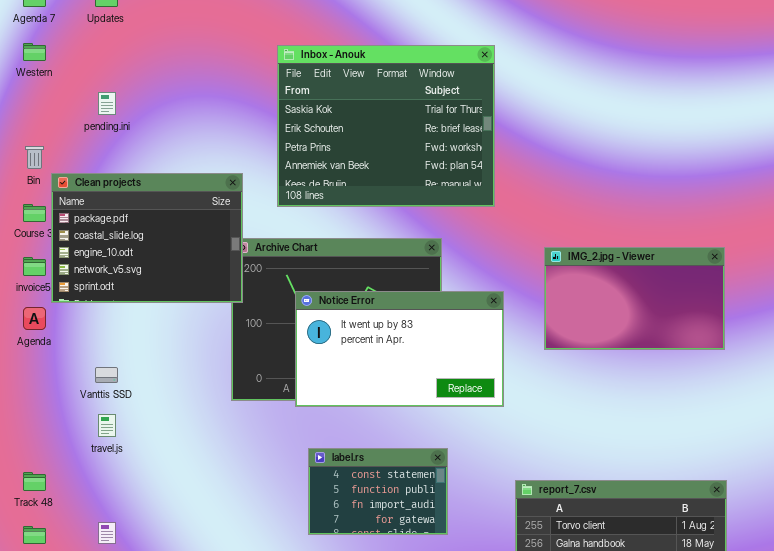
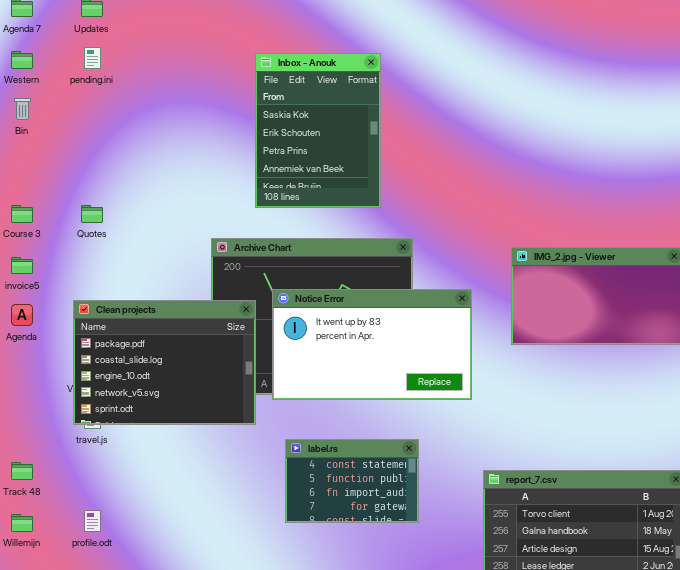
Inbox - Anouk: [277,45,495,207] -> [255,53,381,208], resized
pending.ini: [98,92,116,115] -> [84,47,101,69], moved
Bin: [25,146,44,169] -> [14,98,31,120], moved
Clean projects: [51,173,243,303] -> [73,300,256,425], moved

